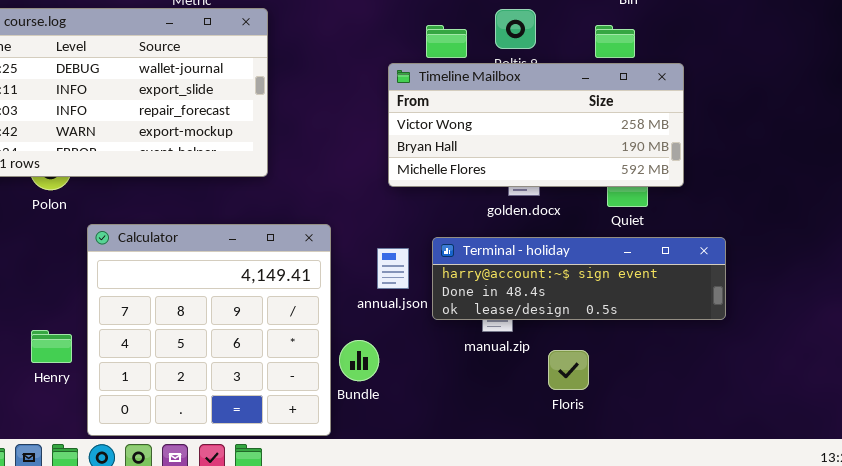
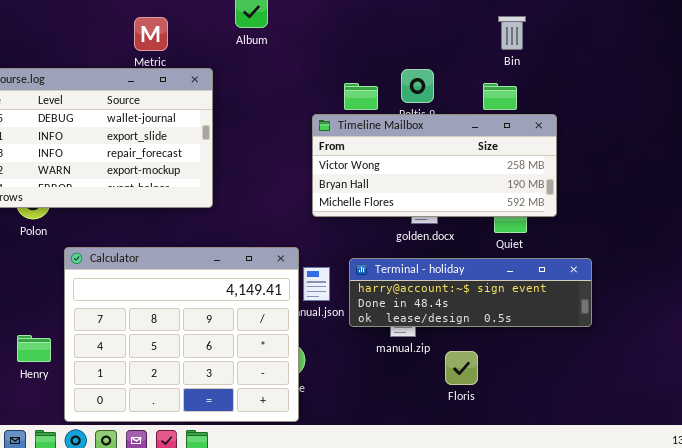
Calculator: [87,224,331,436] -> [64,247,299,422], resized

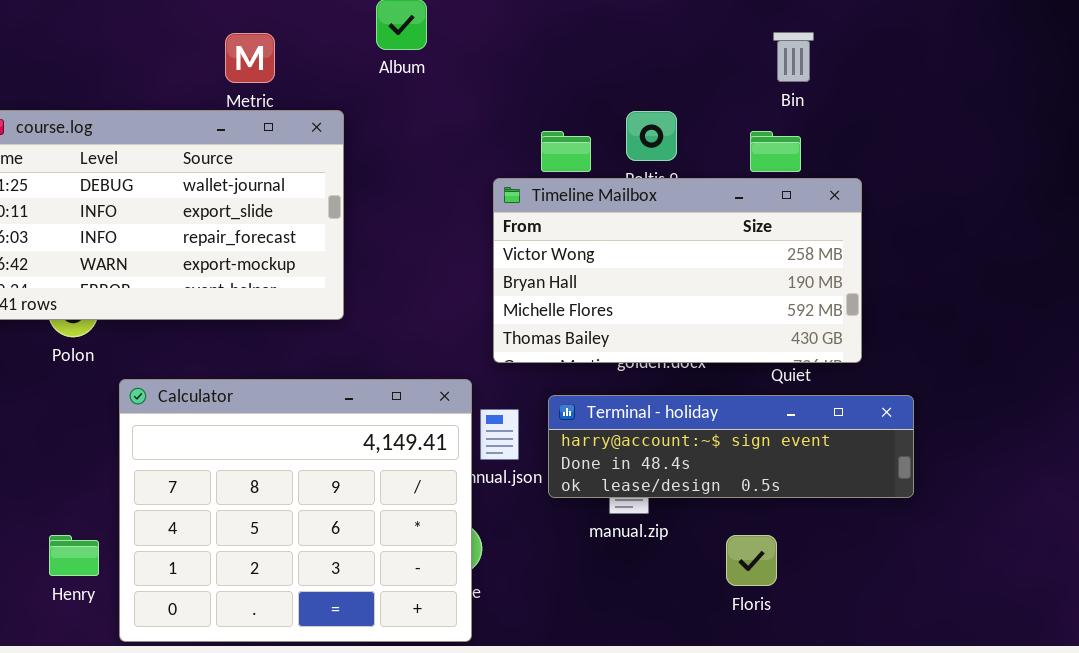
Timeline Mailbox: [312,114,557,217] -> [493,178,862,363], resized
Henry: [17,335,51,362] -> [49,535,99,576], moved
Floris: [445,351,478,385] -> [726,535,777,586], moved

